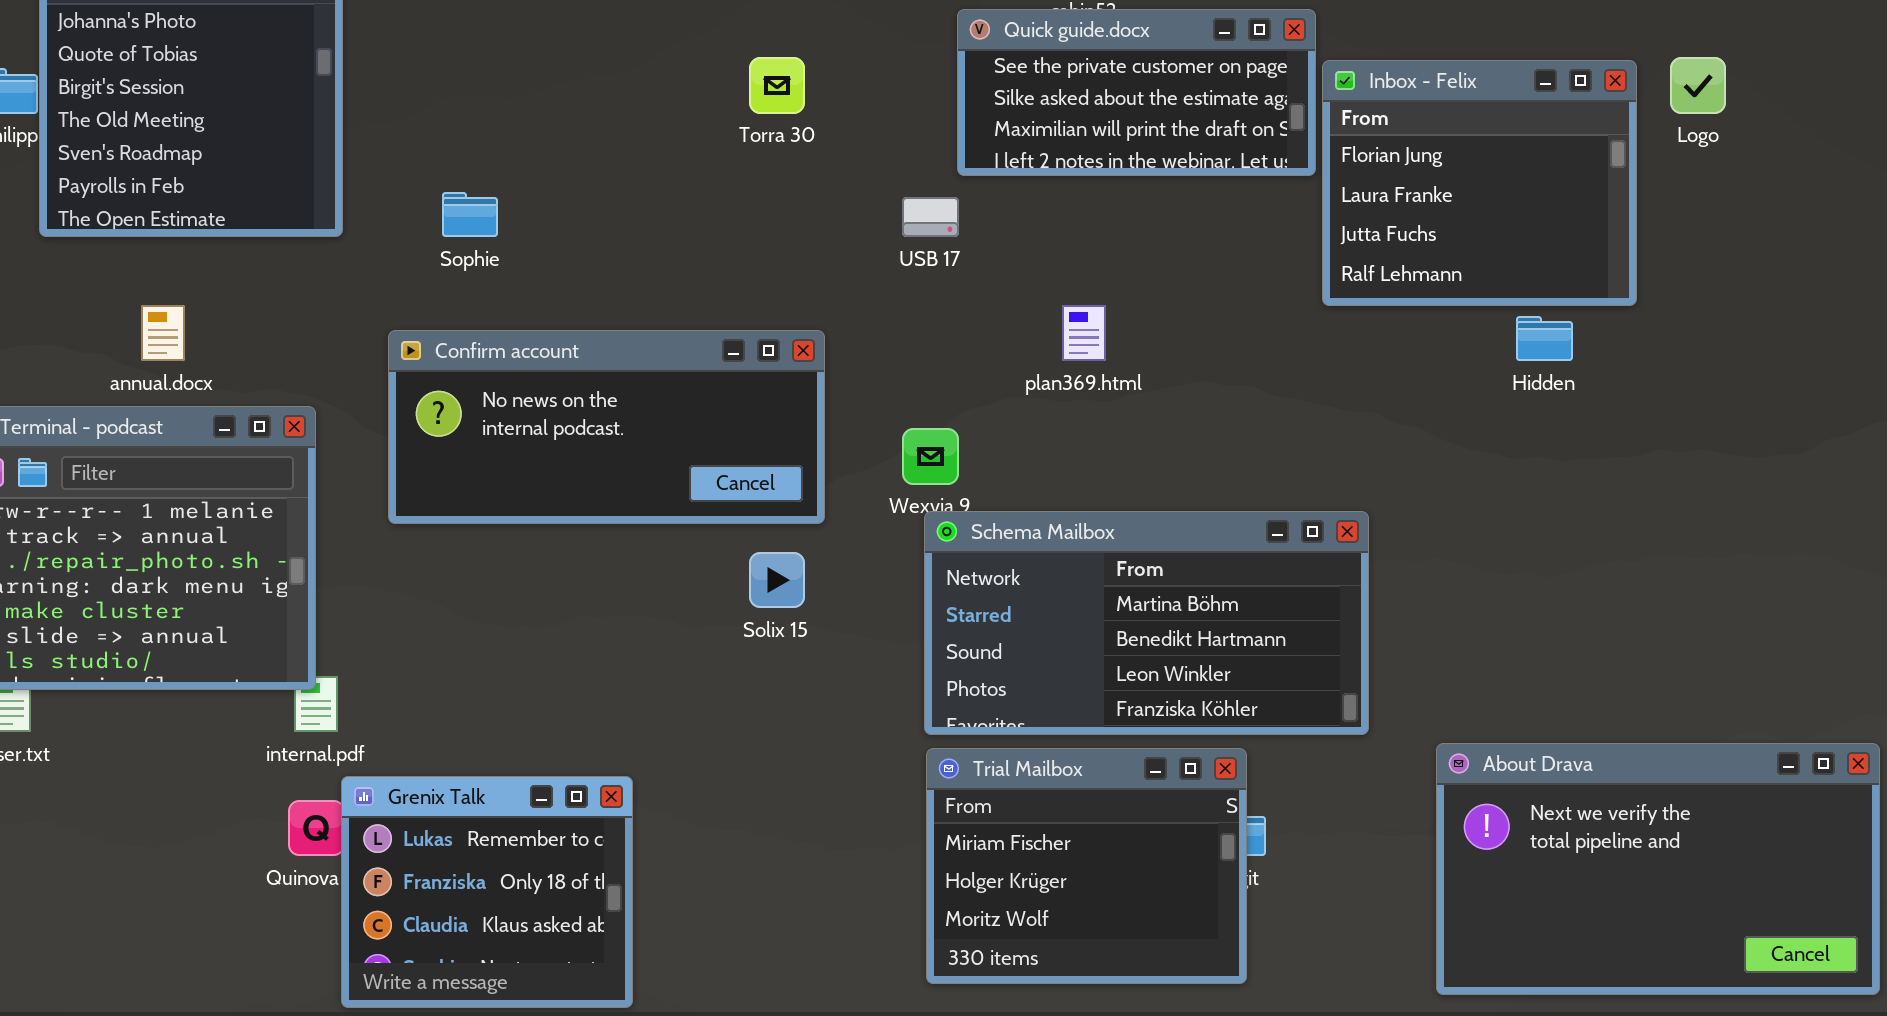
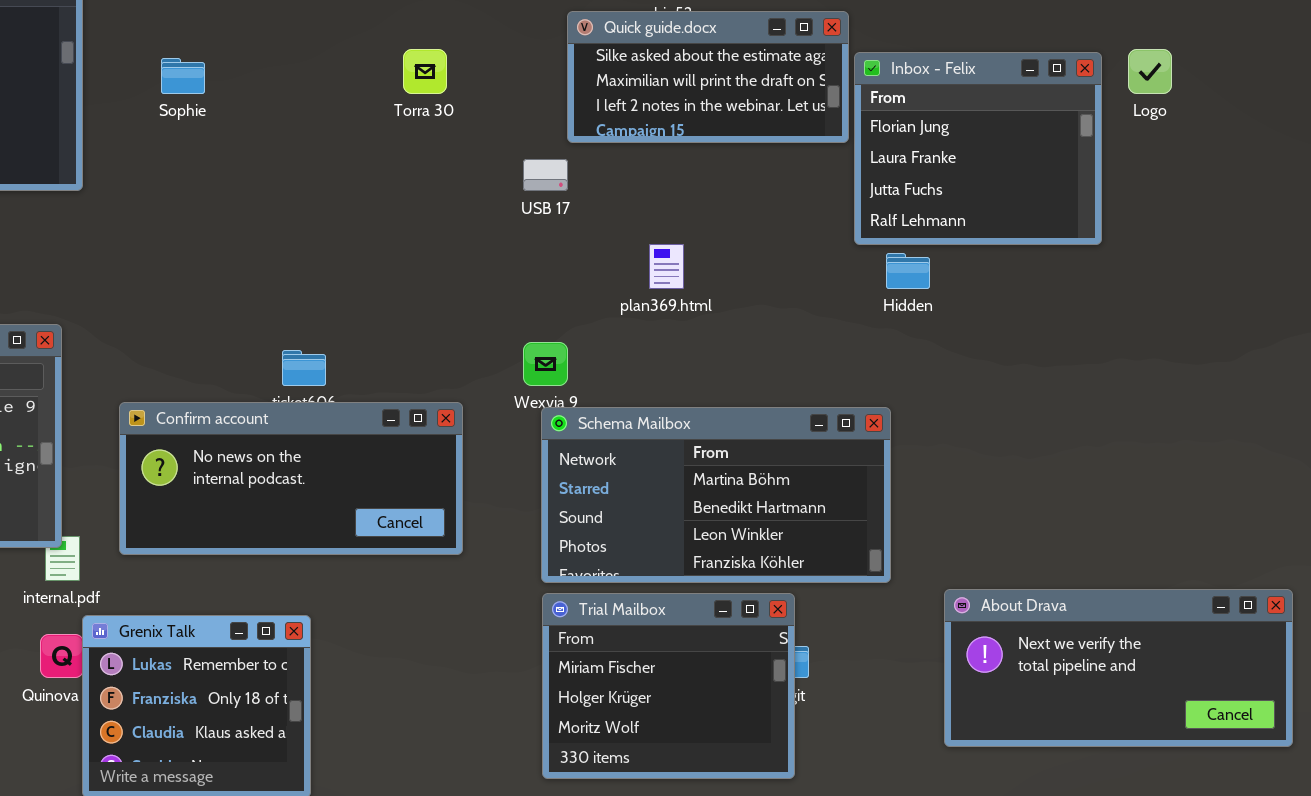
Quick guide.docx: [957,9,1316,176] -> [567,11,849,143], scrolled down 1 row
Sophie: [442,192,498,237] -> [161,58,205,94], moved
Hidden: [1516,316,1573,361] -> [886,253,930,289], moved
Confirm account: [388,330,825,524] -> [119,402,463,555], moved
About Drava: [1436,743,1880,995] -> [944,589,1293,747], resized

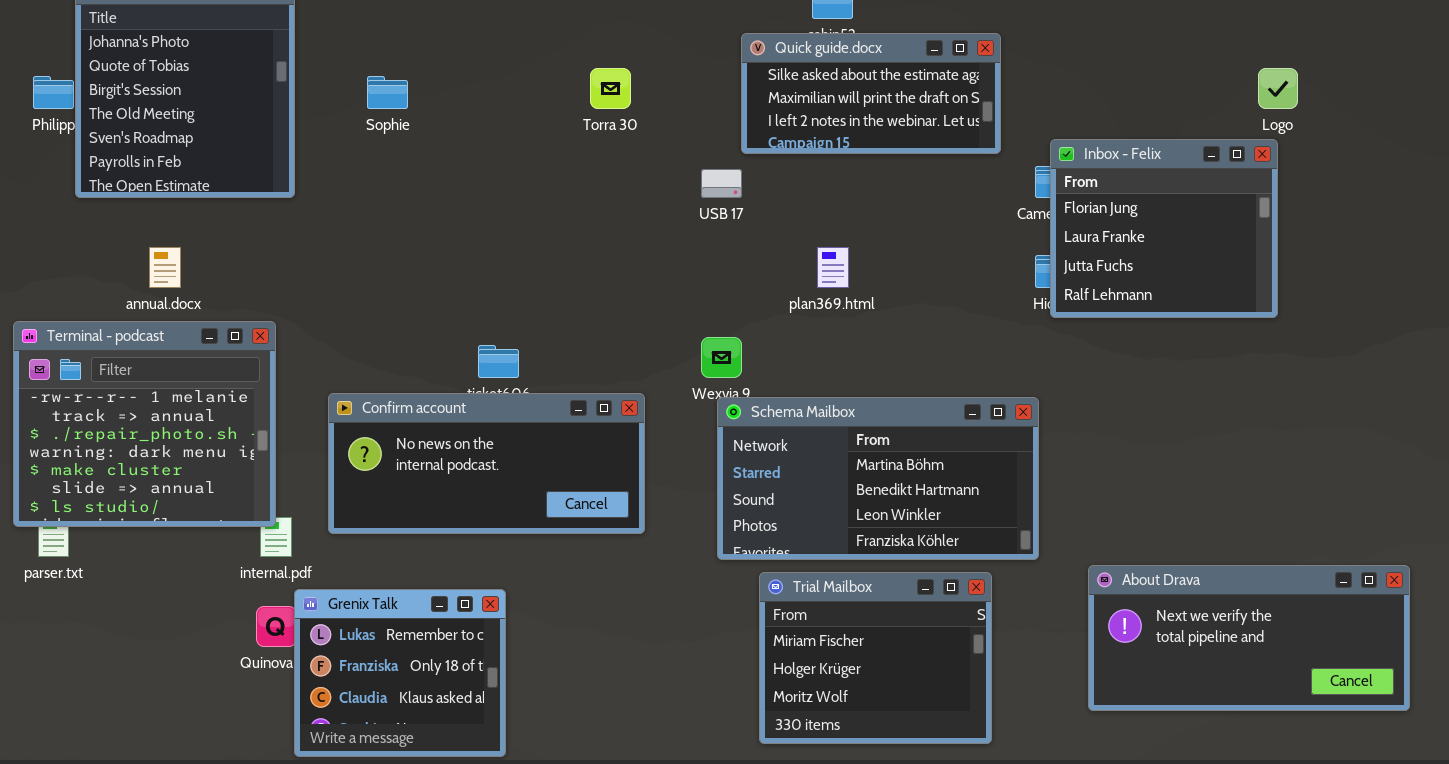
Inbox - Felix: [854,52,1102,245] -> [1050,139,1278,318], moved
Trial Mailbox: [542,593,795,779] -> [759,572,992,744], moved

